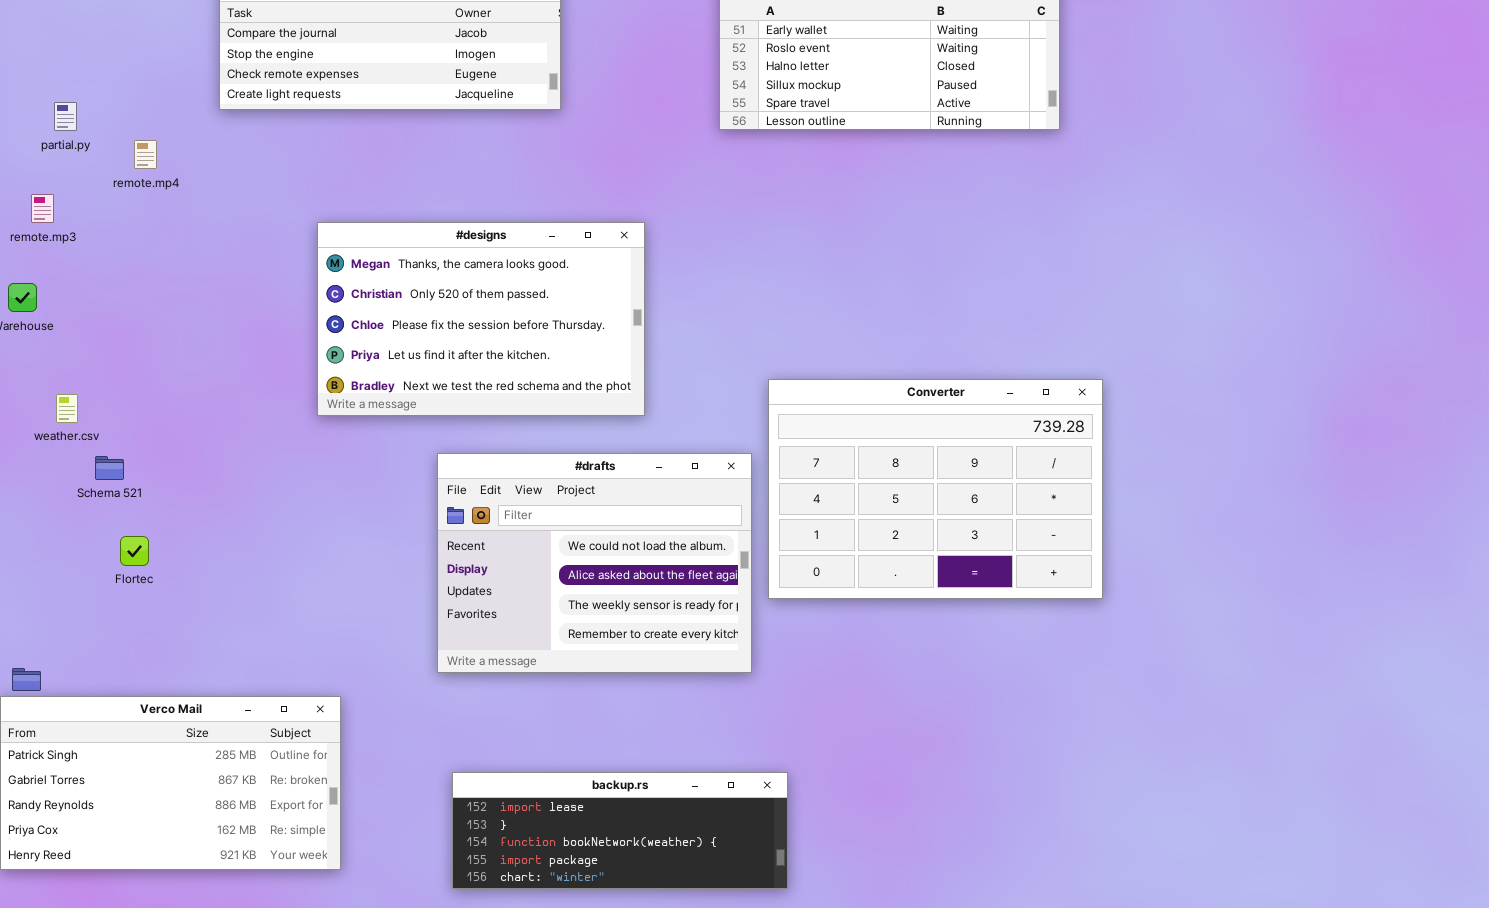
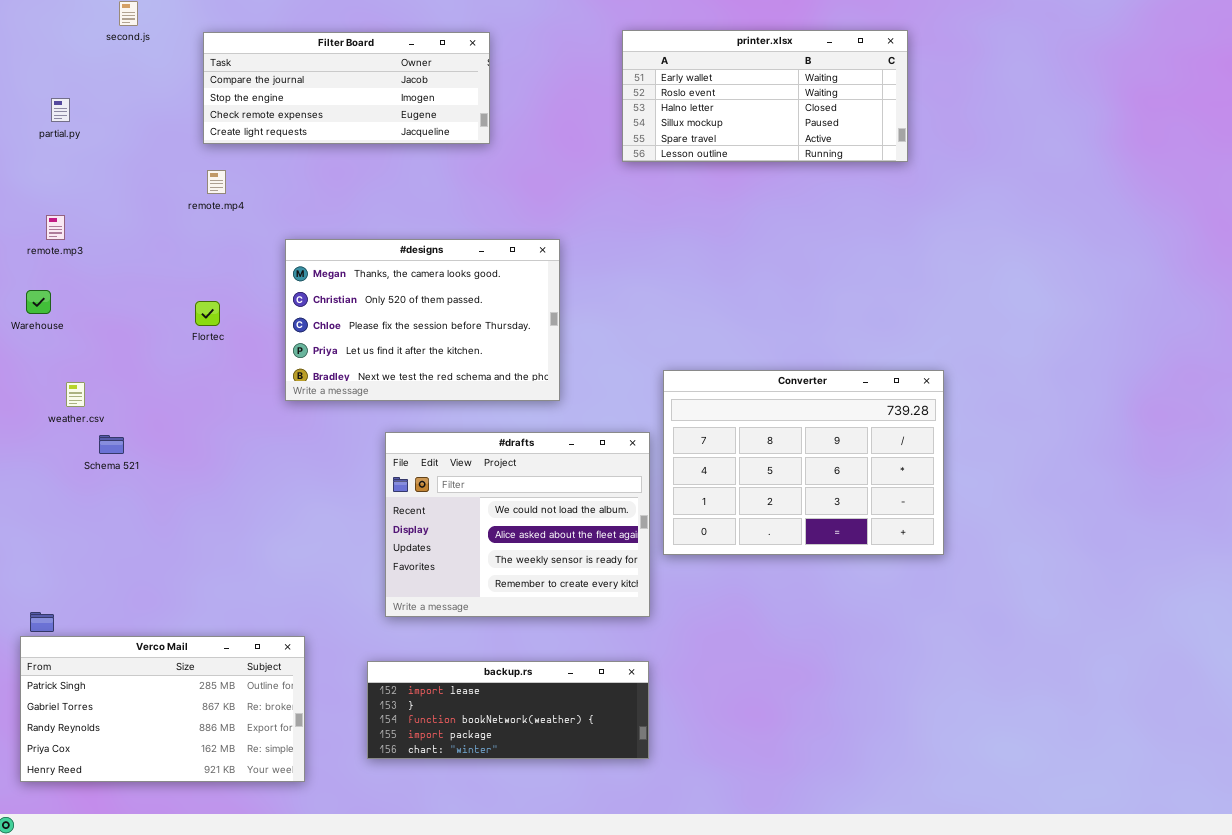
partial.py: [54,102,77,131] -> [51,98,70,122], moved
remote.mp4: [134,140,157,169] -> [207,170,226,194], moved
Flortec: [120,536,149,566] -> [195,301,220,326], moved
backup.rs: [452,772,788,889] -> [367,661,649,759], moved

